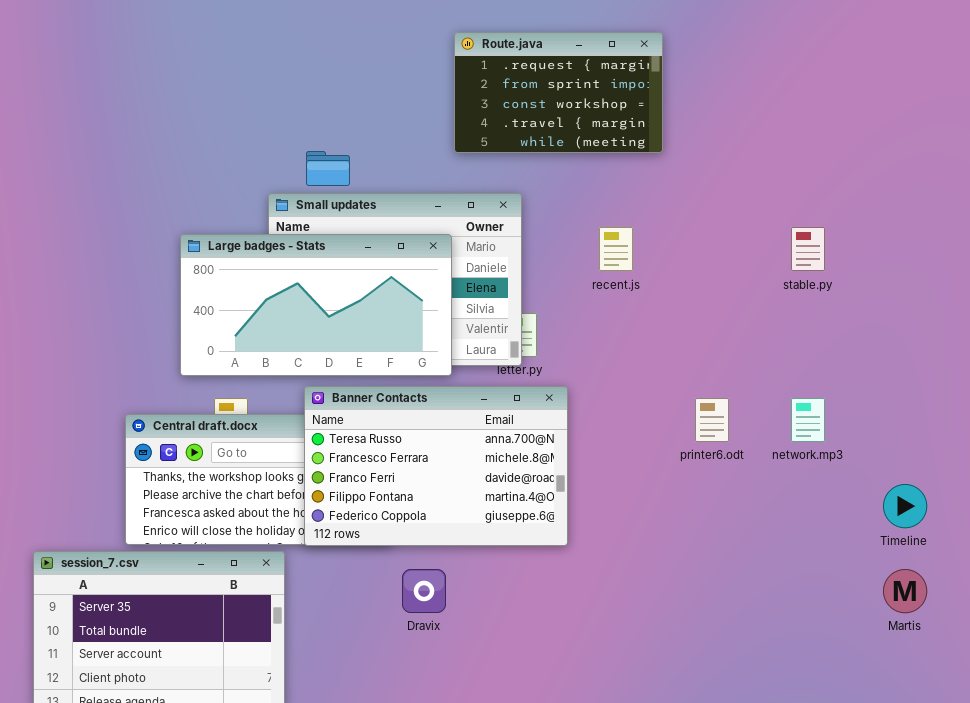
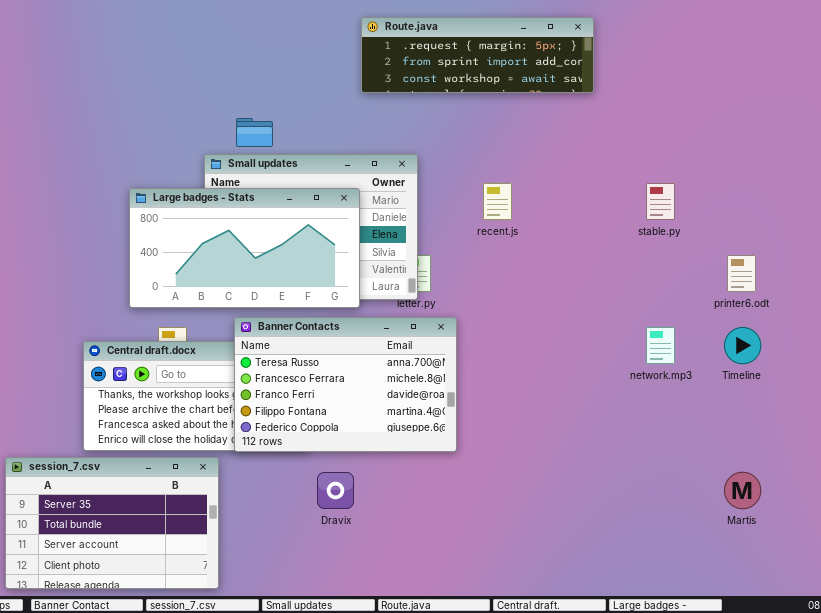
Route.java: [454,32,663,153] -> [361,17,594,93], resized
printer6.odt: [695,398,729,442] -> [727,255,756,292], moved
Timeline: [883,484,927,528] -> [724,327,761,364], moved

